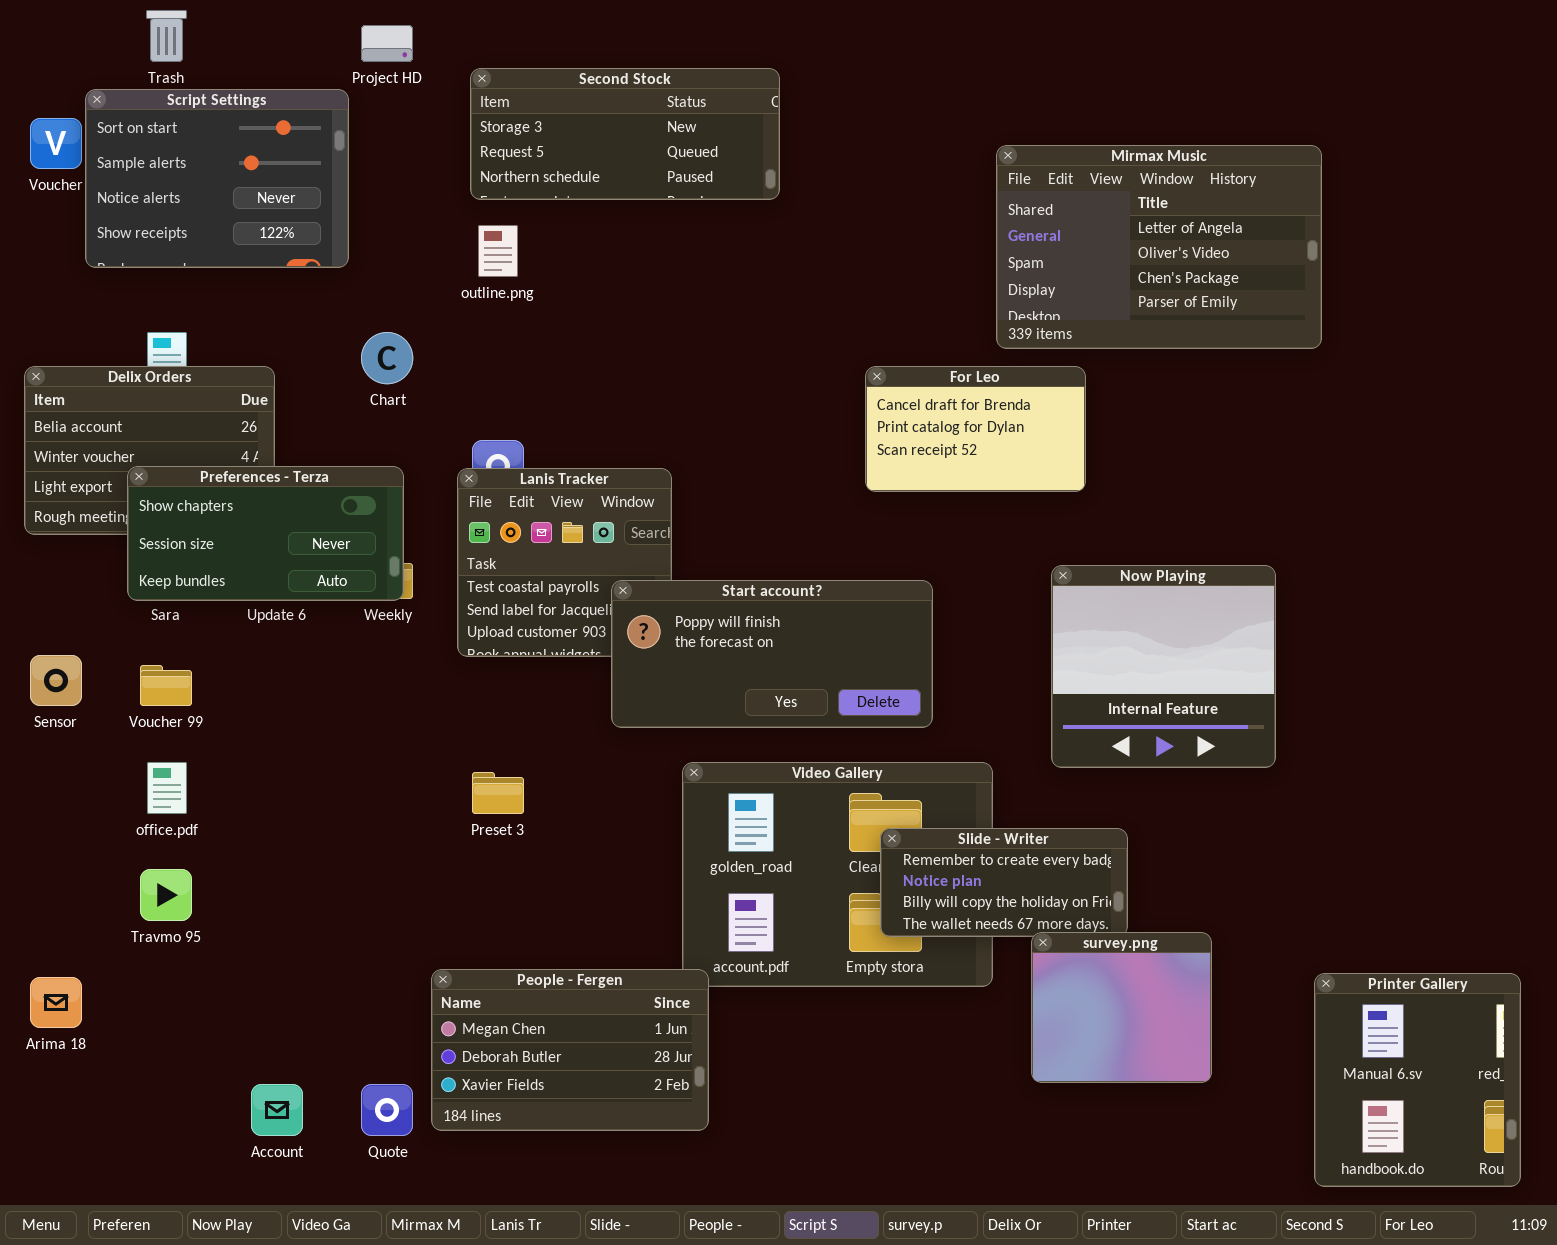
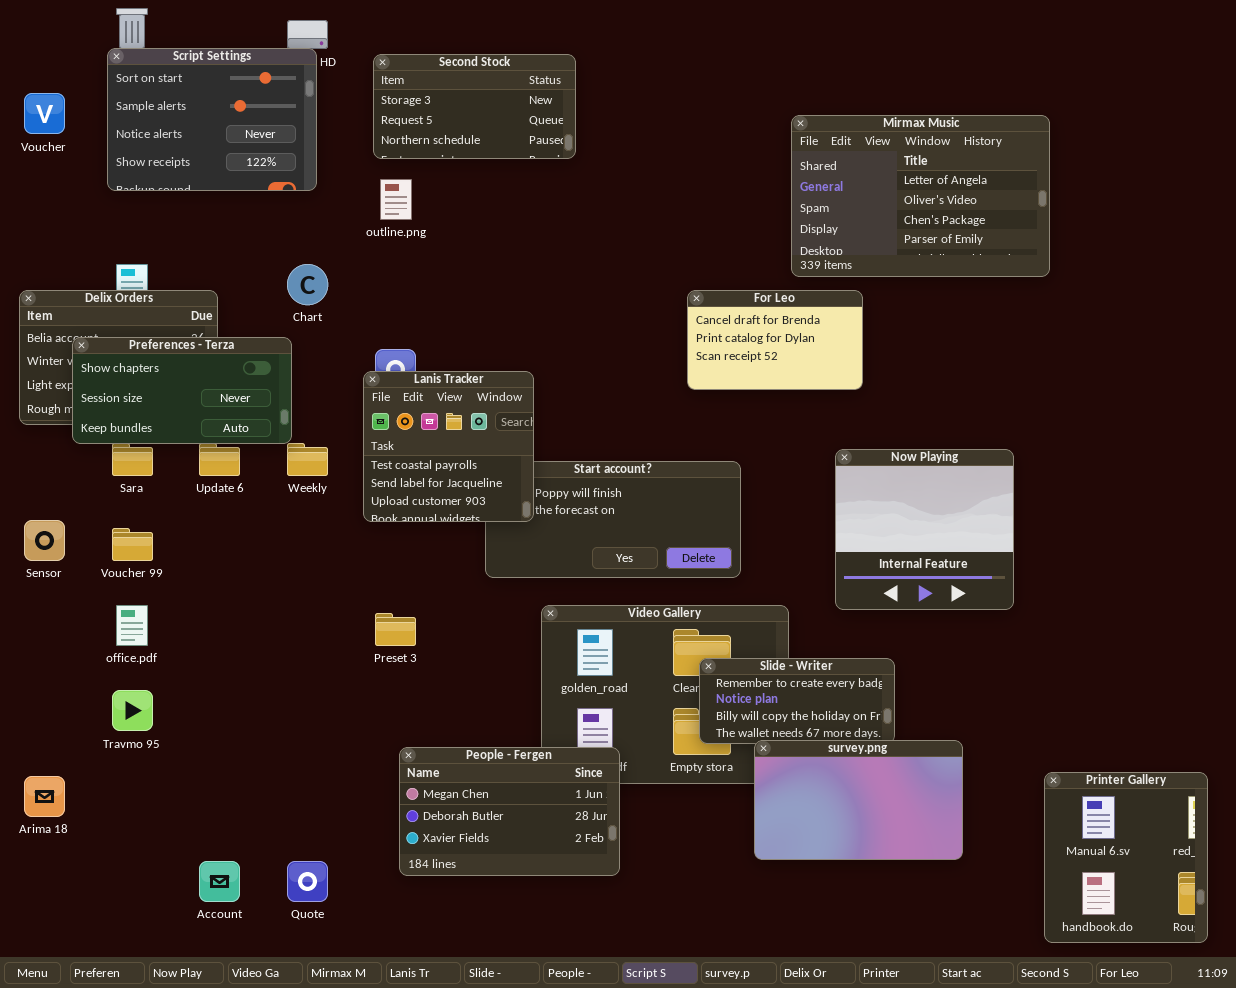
Second Stock: [470,68,780,200] -> [373,54,576,159], resized
Script Settings: [85,89,349,268] -> [107,48,317,191], moved
Preferences - Terza: [127,466,404,601] -> [72,337,292,444], moved
Lanis Tracker: [457,468,672,657] -> [363,371,534,522], raised
survey.png: [1031,932,1212,1083] -> [754,740,963,860], resized
People - Fergen: [431,969,709,1131] -> [399,747,620,876], moved

